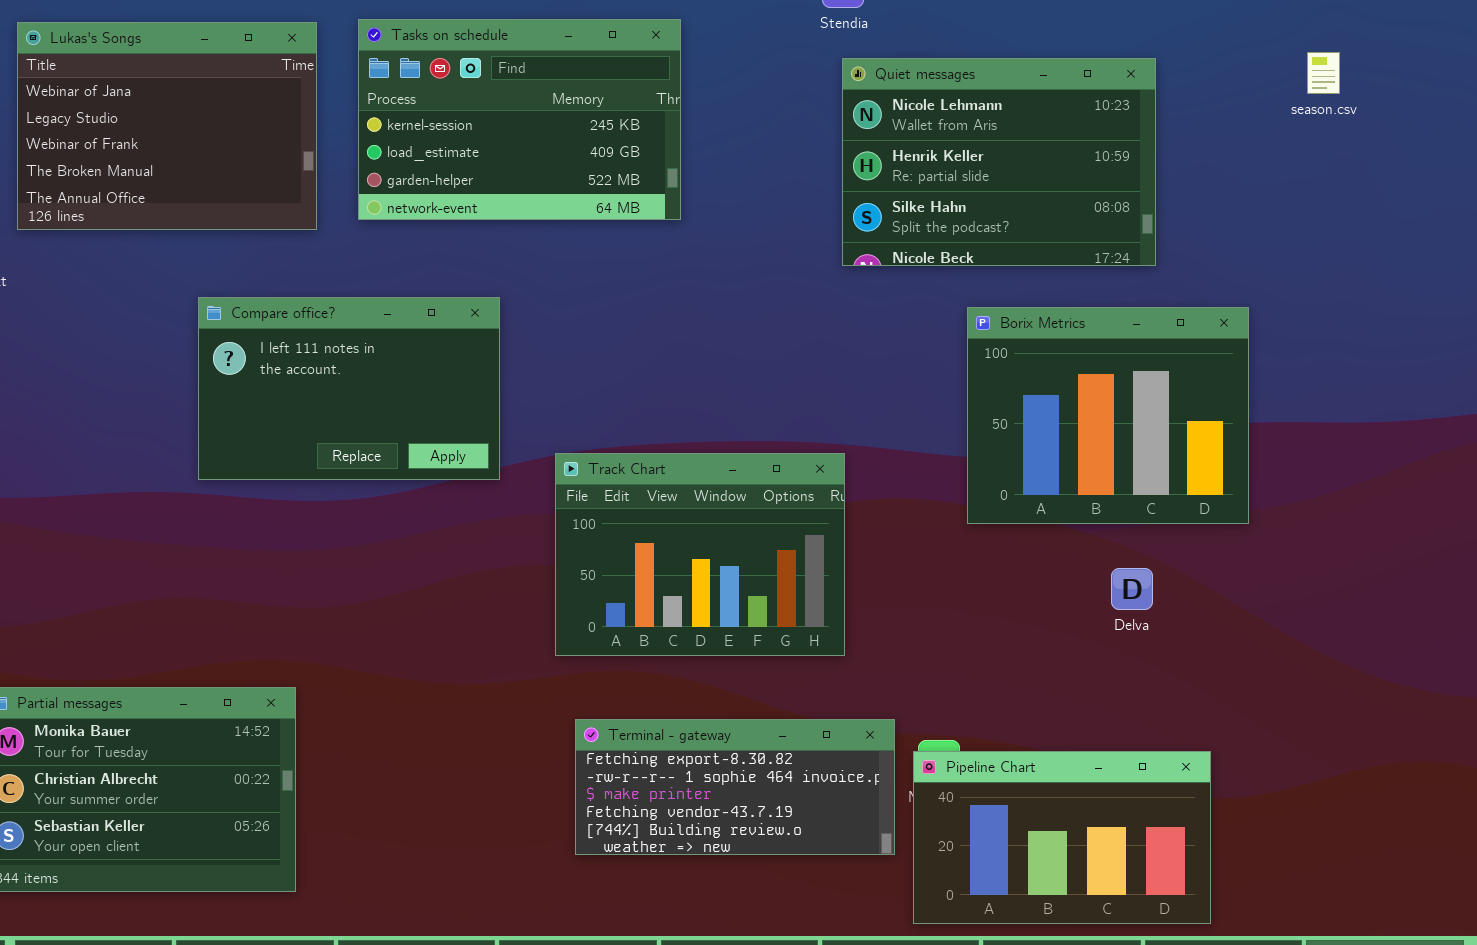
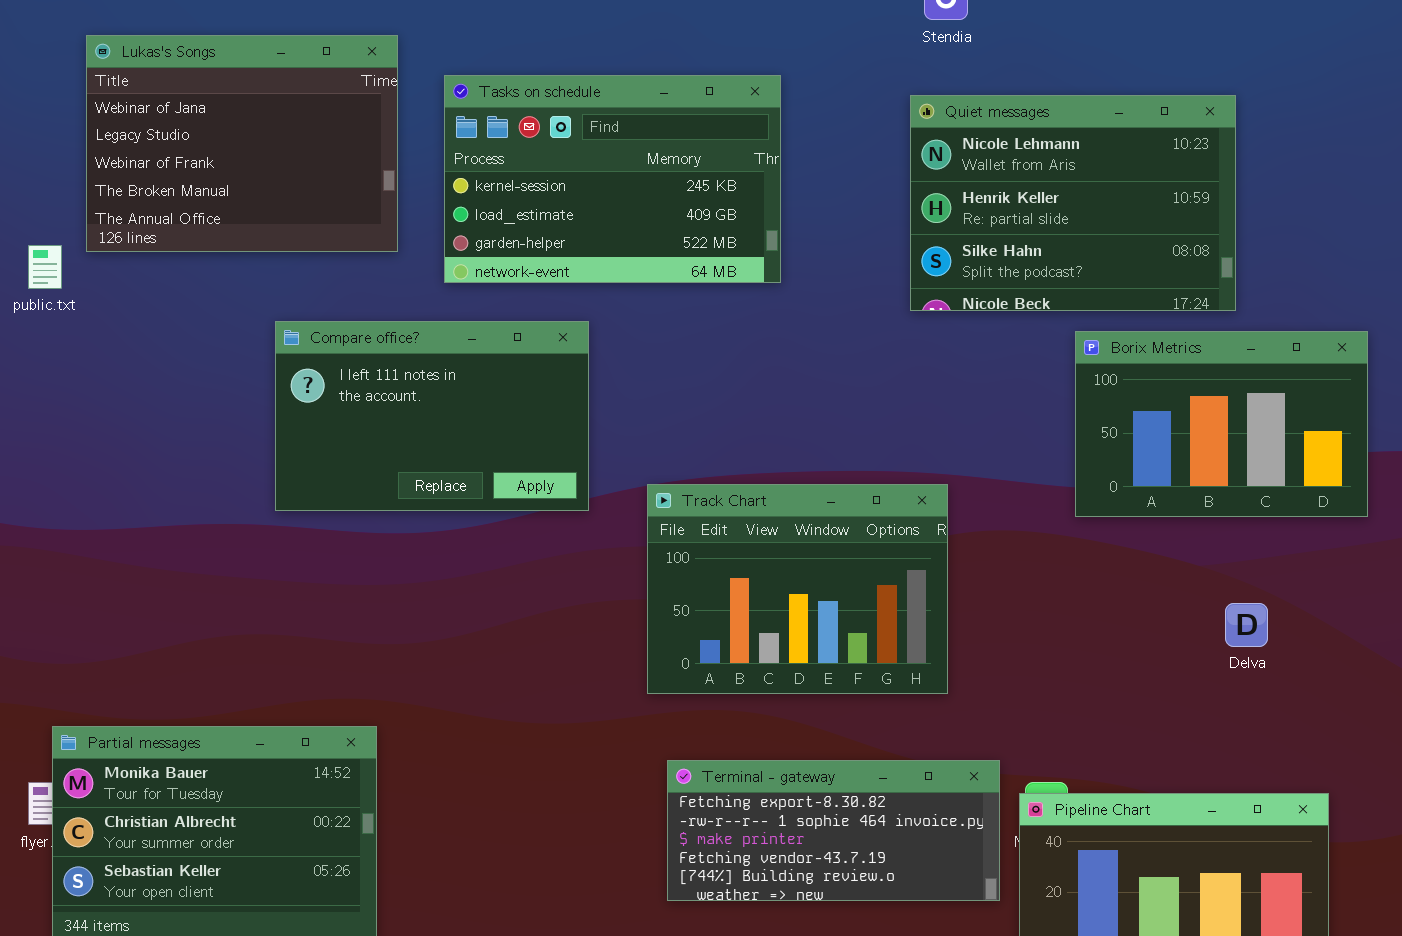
Tasks on schedule: [358,19,681,220] -> [444,75,781,283], moved
Quiet messages: [842,58,1156,266] -> [910,95,1236,311], moved
Borix Metrics: [967,307,1249,524] -> [1075,331,1368,517], resized

